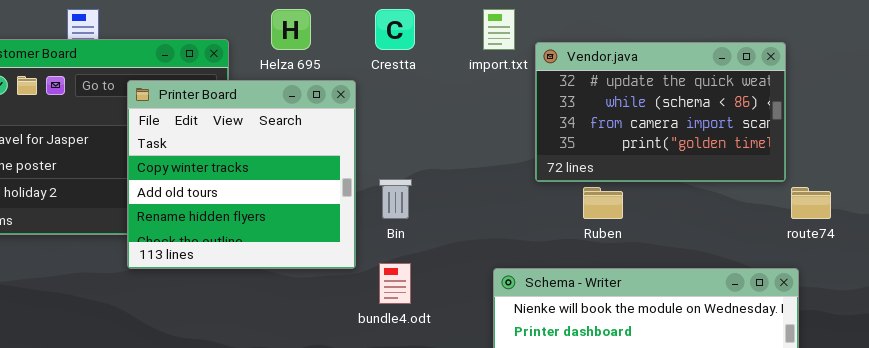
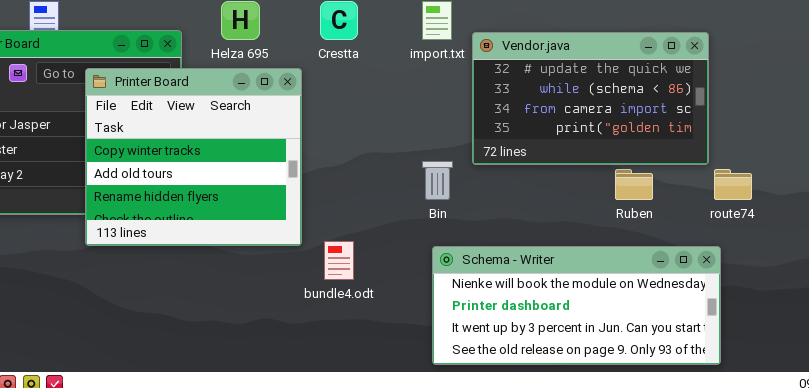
Bin: [379,179,412,219] -> [422,161,453,200], moved
Ruben: [583,187,623,219] -> [615,169,653,200], moved

